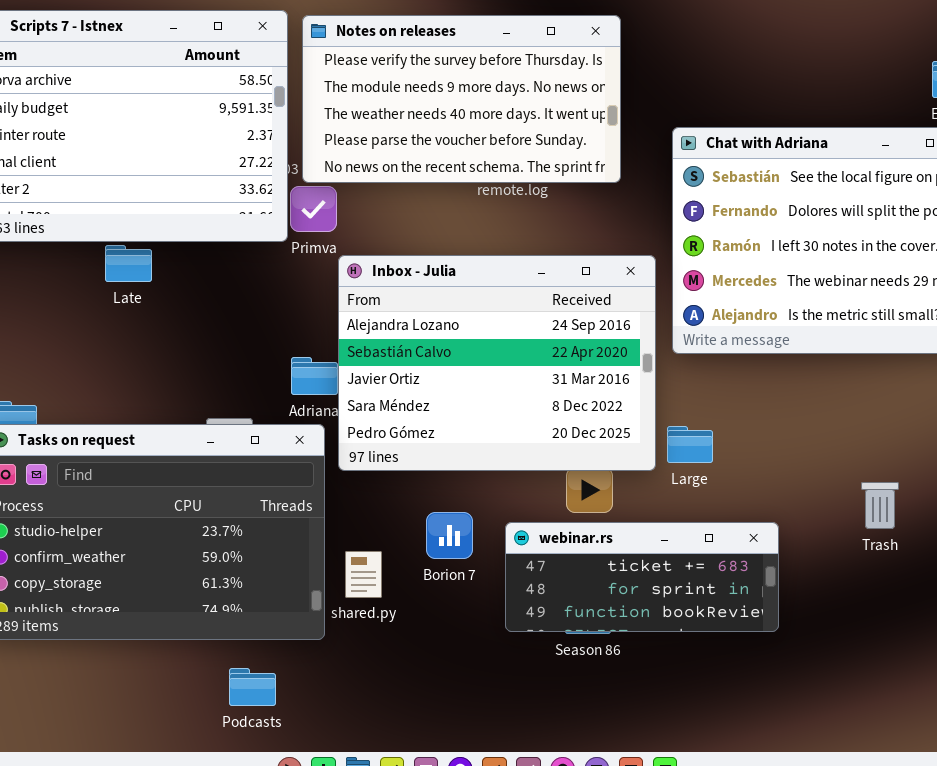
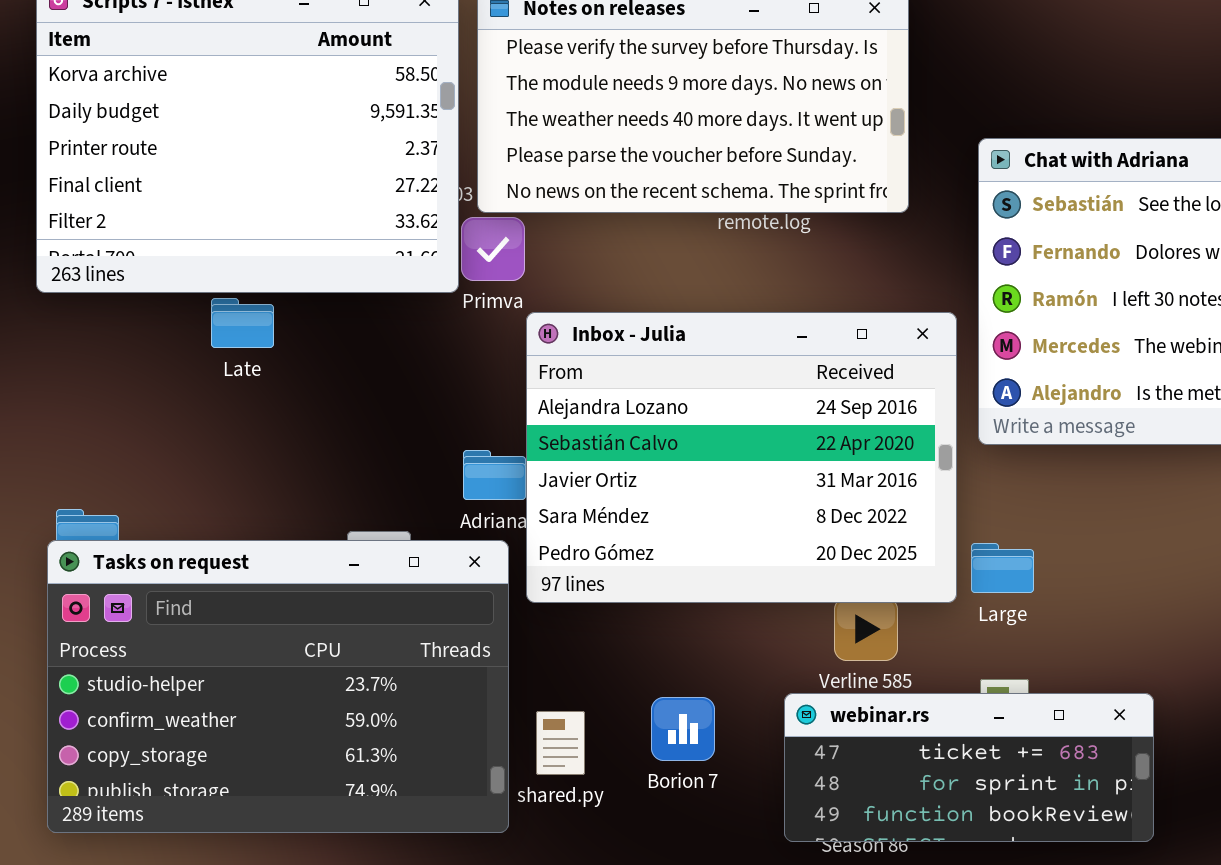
Borion 7: [426,512,473,559] -> [651,697,715,761], moved
webinar.rs: [505,522,779,632] -> [784,693,1154,842], moved

